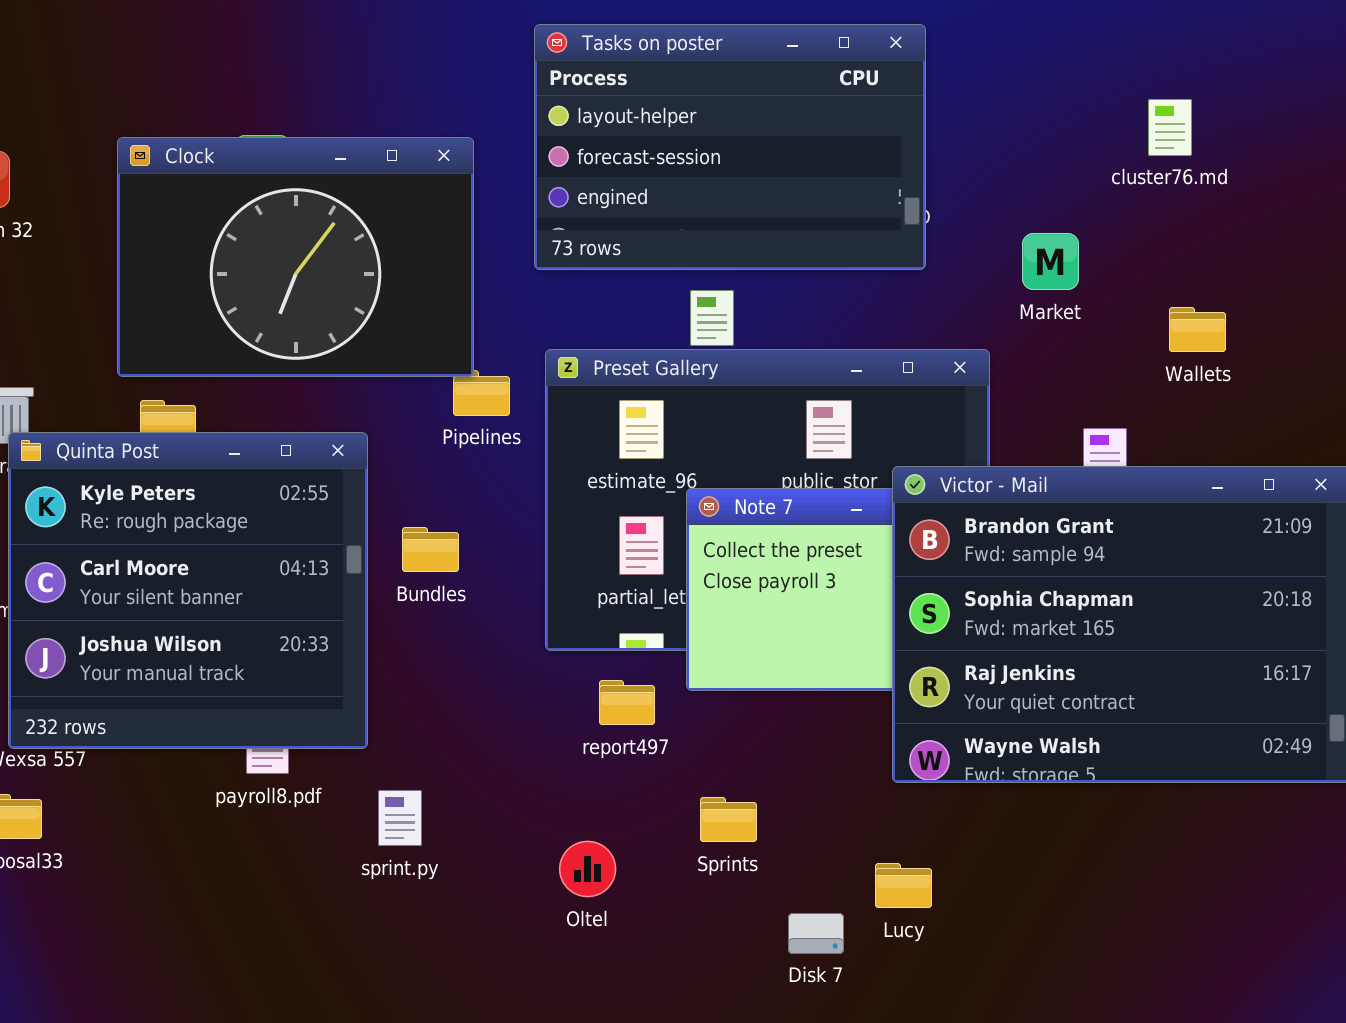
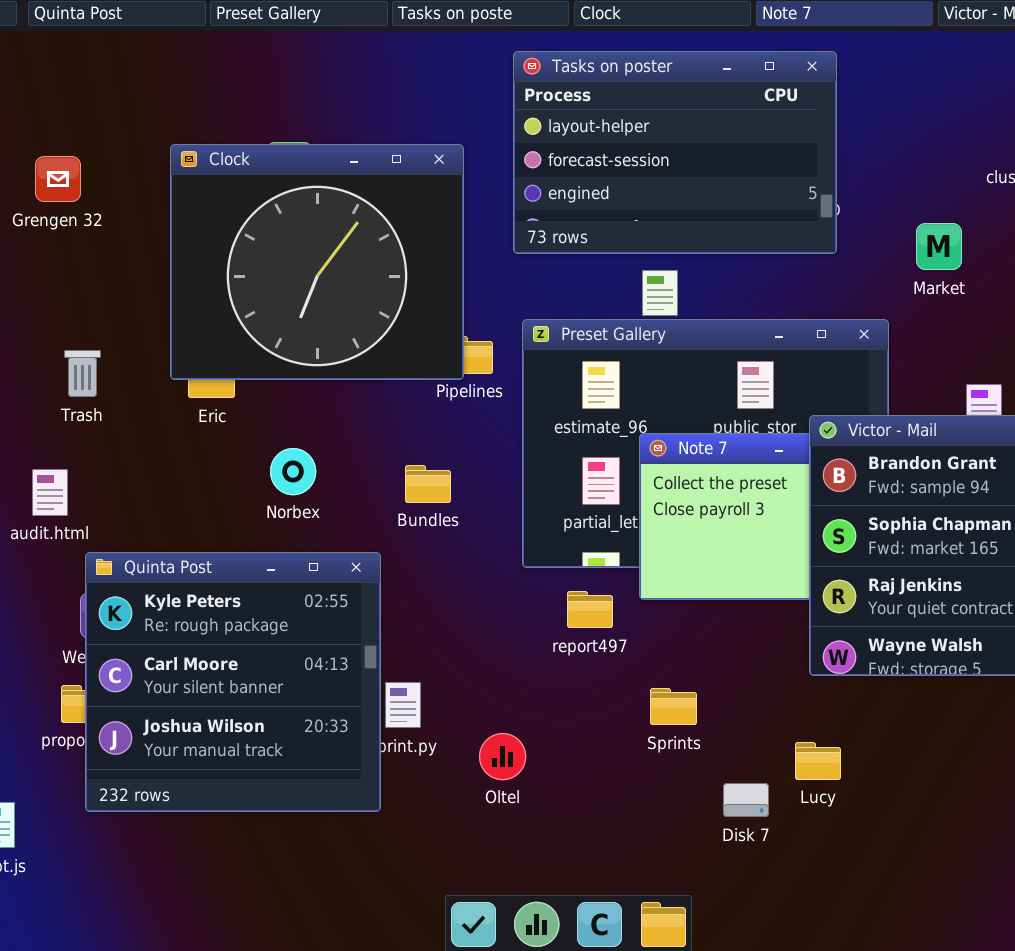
Clock: [117,137,474,377] -> [170,144,464,380], resized
Quinta Post: [8,432,368,749] -> [85,552,381,812], moved
Oltel: [559,841,616,897] -> [479,733,526,780], moved

